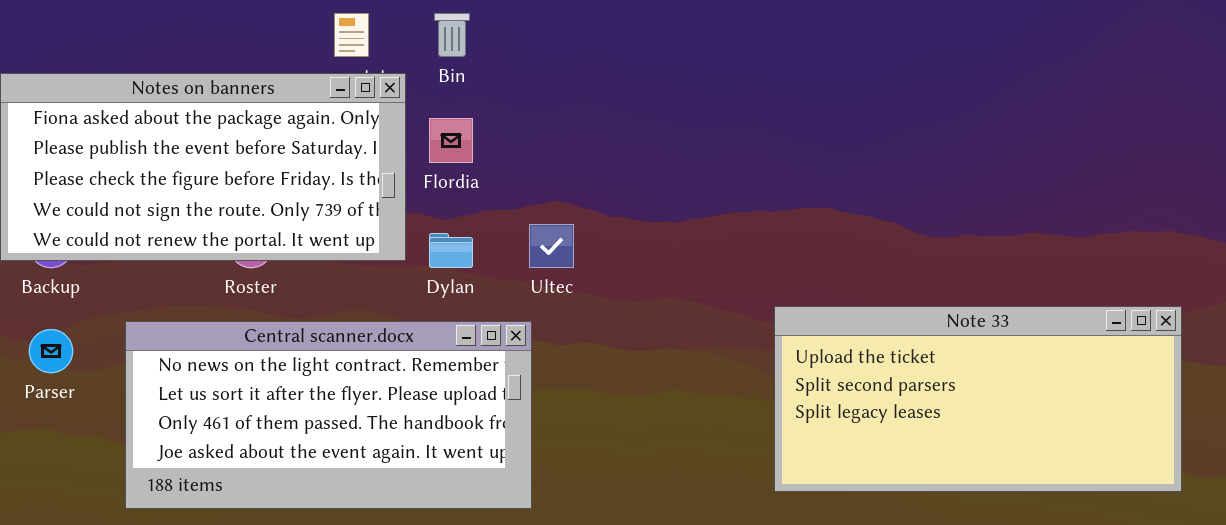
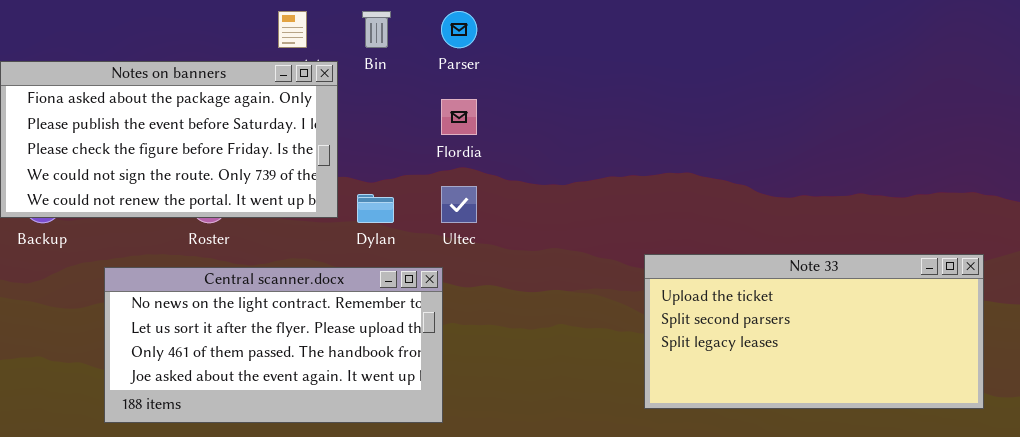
Flordia: [429,118,473,163] -> [441,99,477,135], moved
Parser: [29,329,73,373] -> [441,11,477,48], moved

